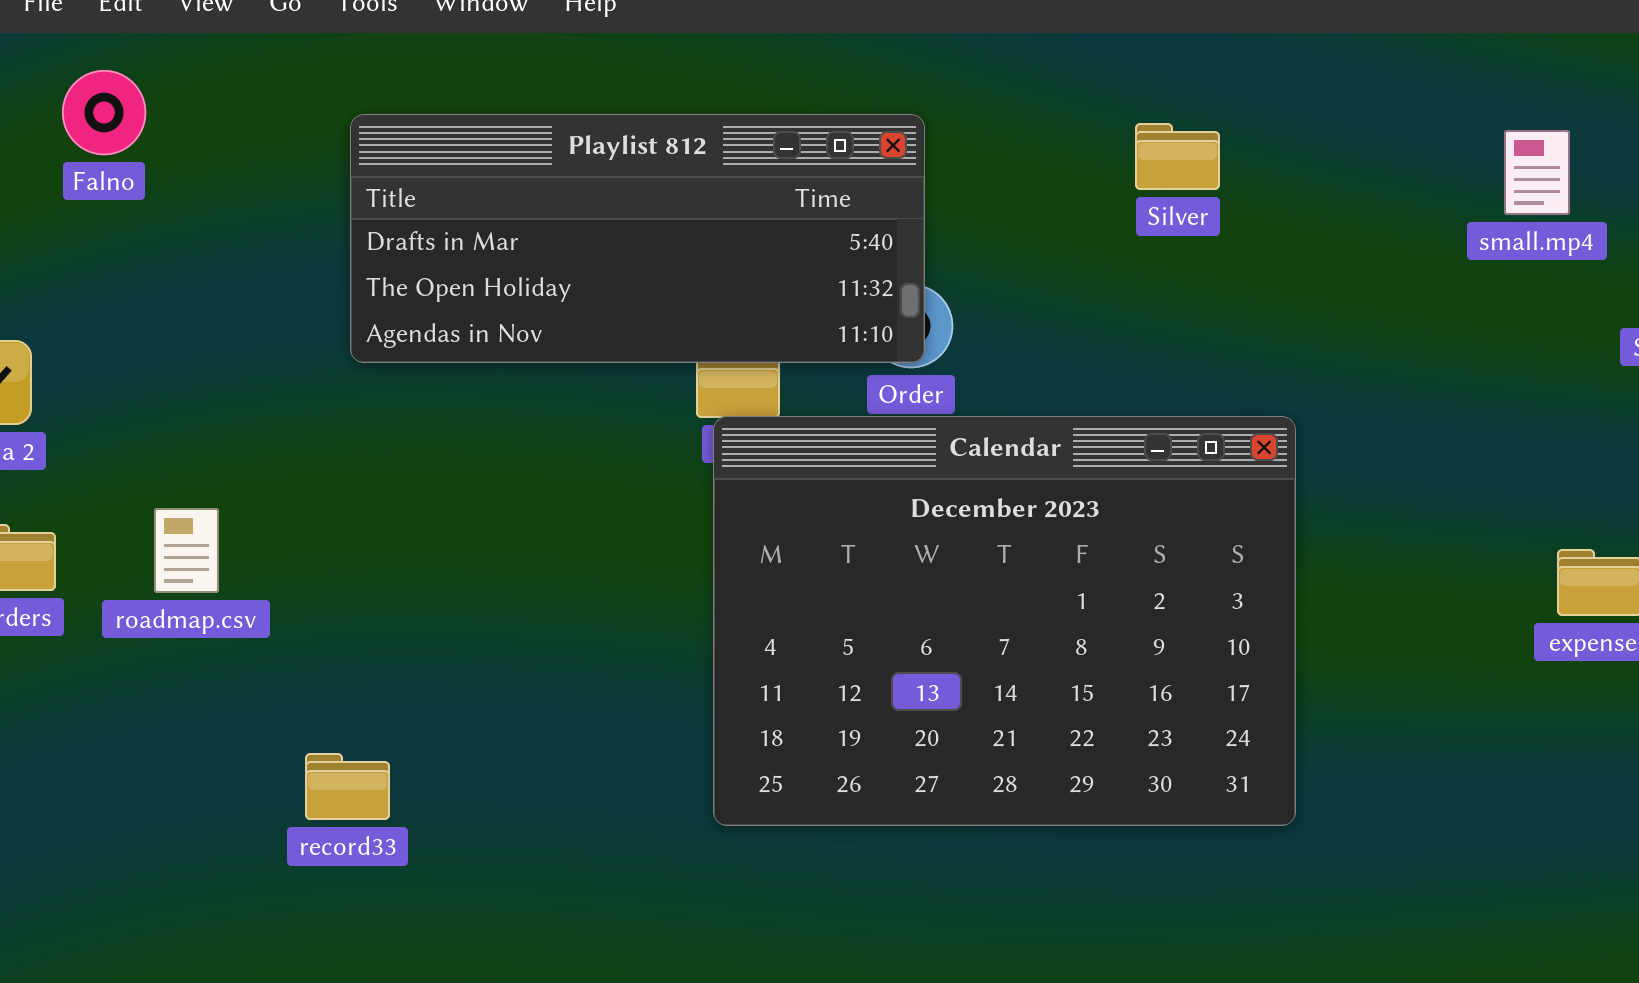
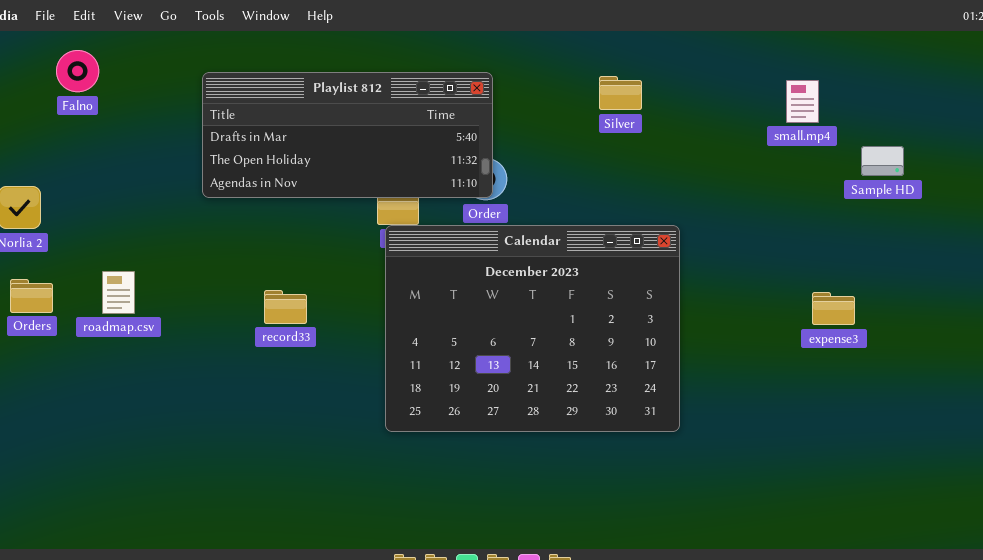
record33: [305,753,390,820] -> [264,290,307,324], moved

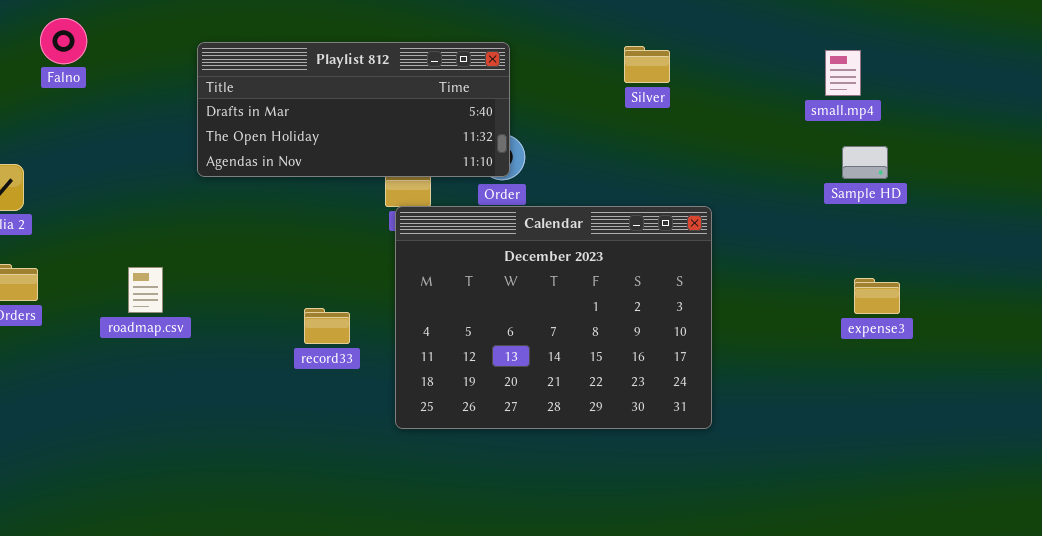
Sample HD: [861,146,904,176] -> [842,146,888,179], moved
roadmap.csv: [102,271,135,314] -> [128,267,163,313], moved
record33: [264,290,307,324] -> [304,308,350,344], moved

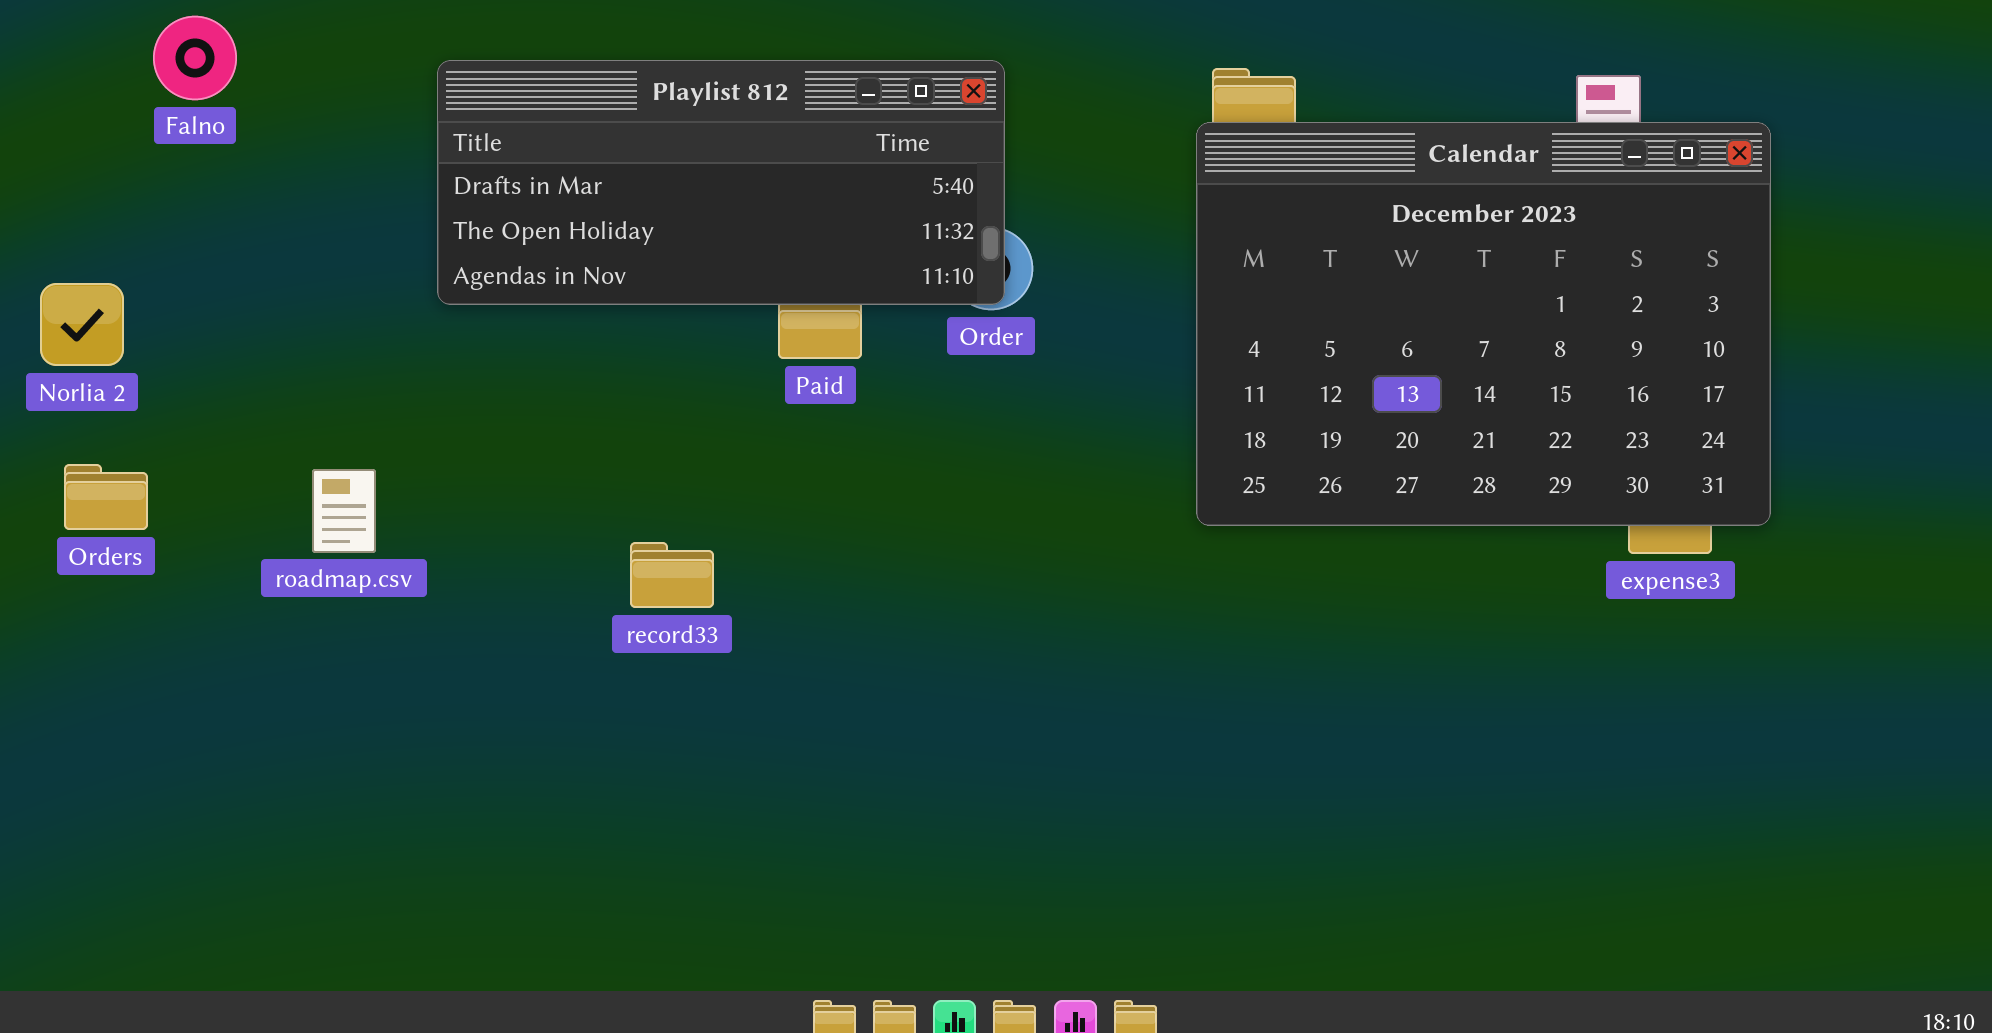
Calendar: [395,206,712,429] -> [1196,122,1771,526], moved

